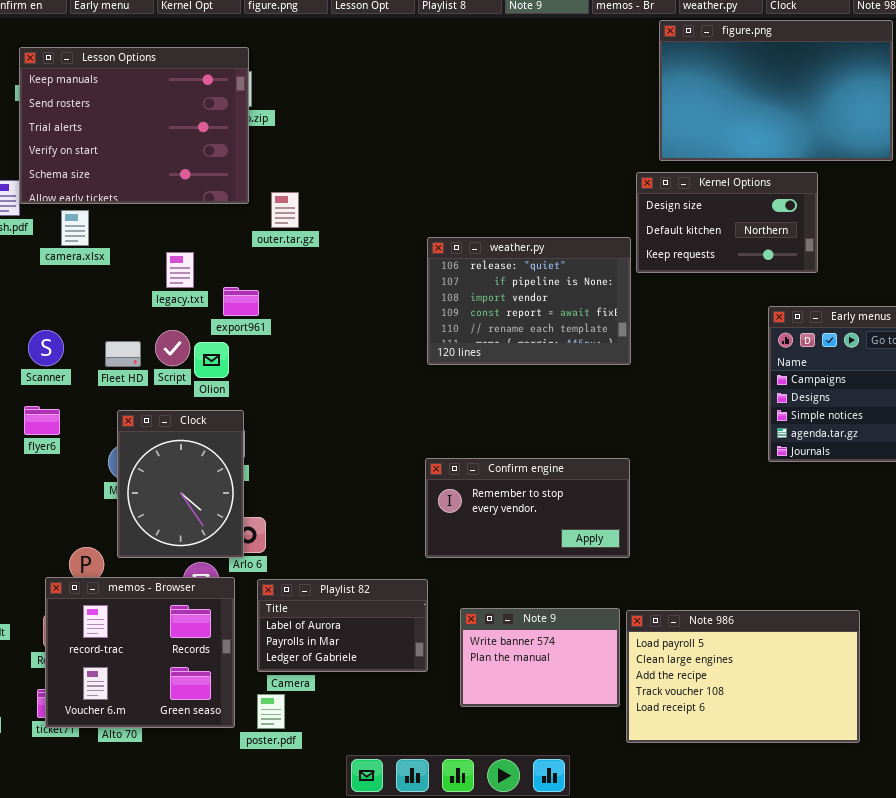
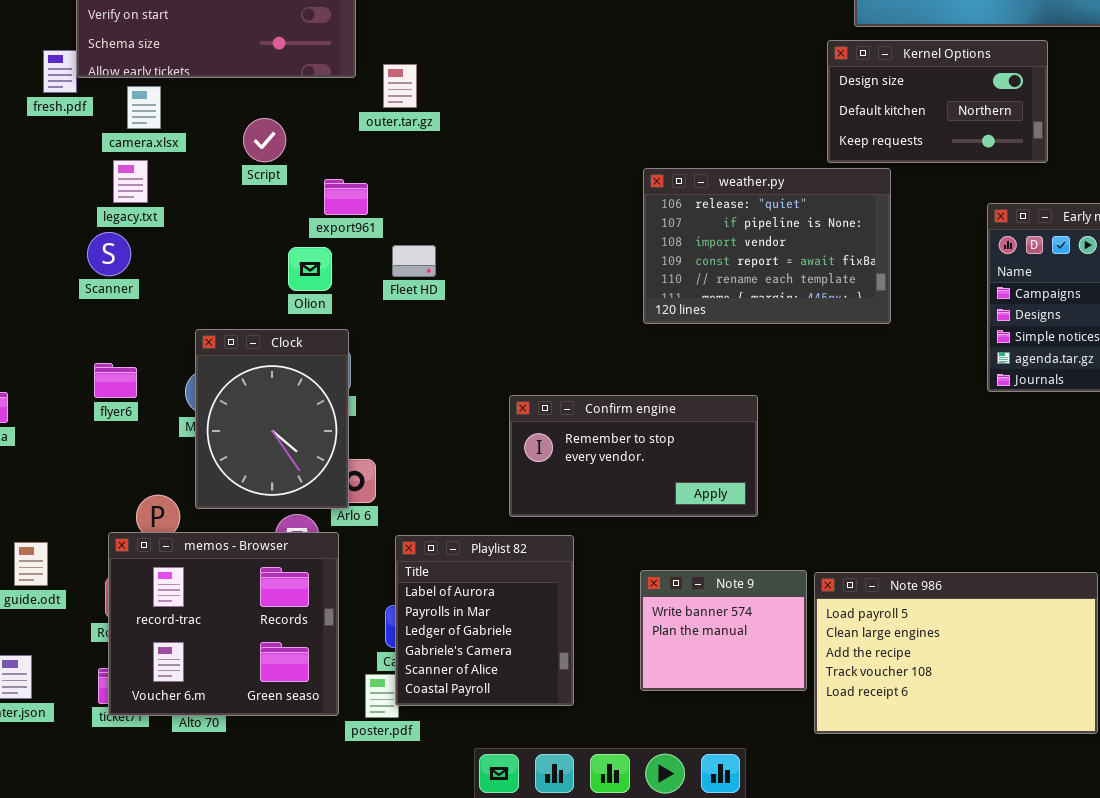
weather.py: [427,237,631,365] -> [643,168,891,324], moved
legacy.txt: [166,252,194,288] -> [113,160,148,203], moved
Script: [155,330,190,366] -> [243,118,286,162], moved
Fleet HD: [105,341,141,367] -> [392,245,436,277], moved
flyer6: [24,406,60,435] -> [94,363,137,398], moved
Confirm engine: [425,458,630,558] -> [509,395,758,517], moved
Playlist 82: [257,579,428,672] -> [395,535,574,706], resized
Note 9: [460,608,620,707] -> [640,570,807,691], resized

